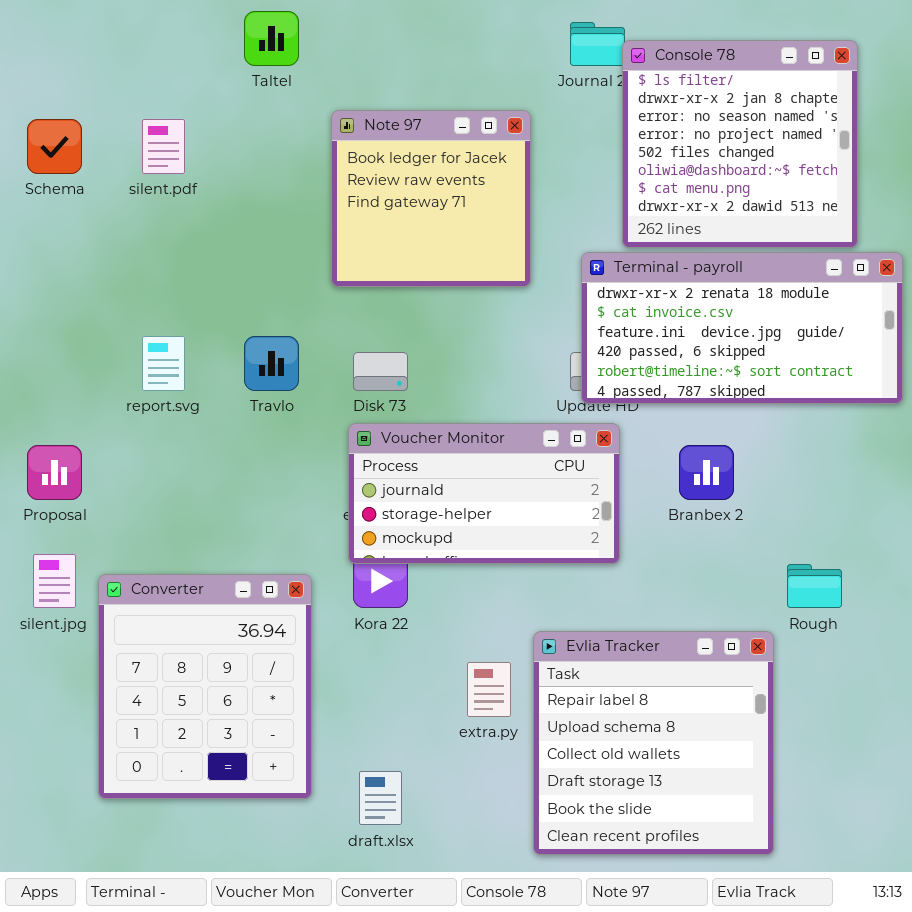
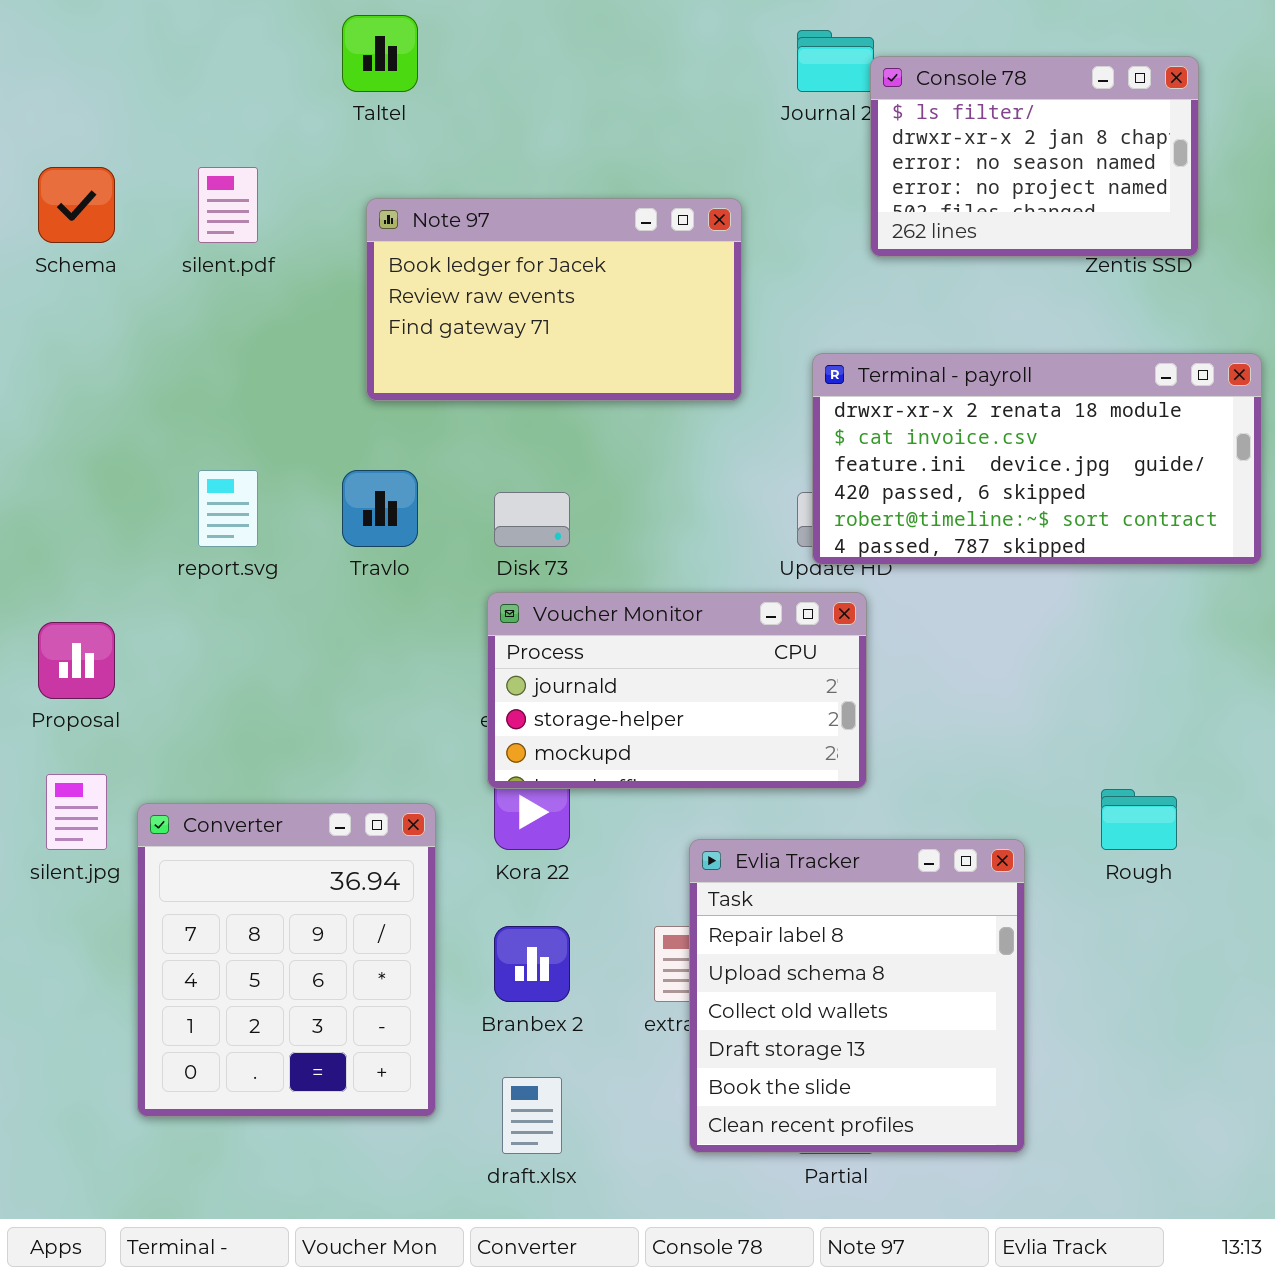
Console 78: [622,40,858,248] -> [870,56,1199,257], resized
Note 97: [331,110,531,287] -> [366,198,742,401], resized
Branbex 2: [679,445,734,500] -> [494,926,570,1002], moved
Evlia Tracker: [533,631,774,855] -> [689,839,1025,1153], moved

